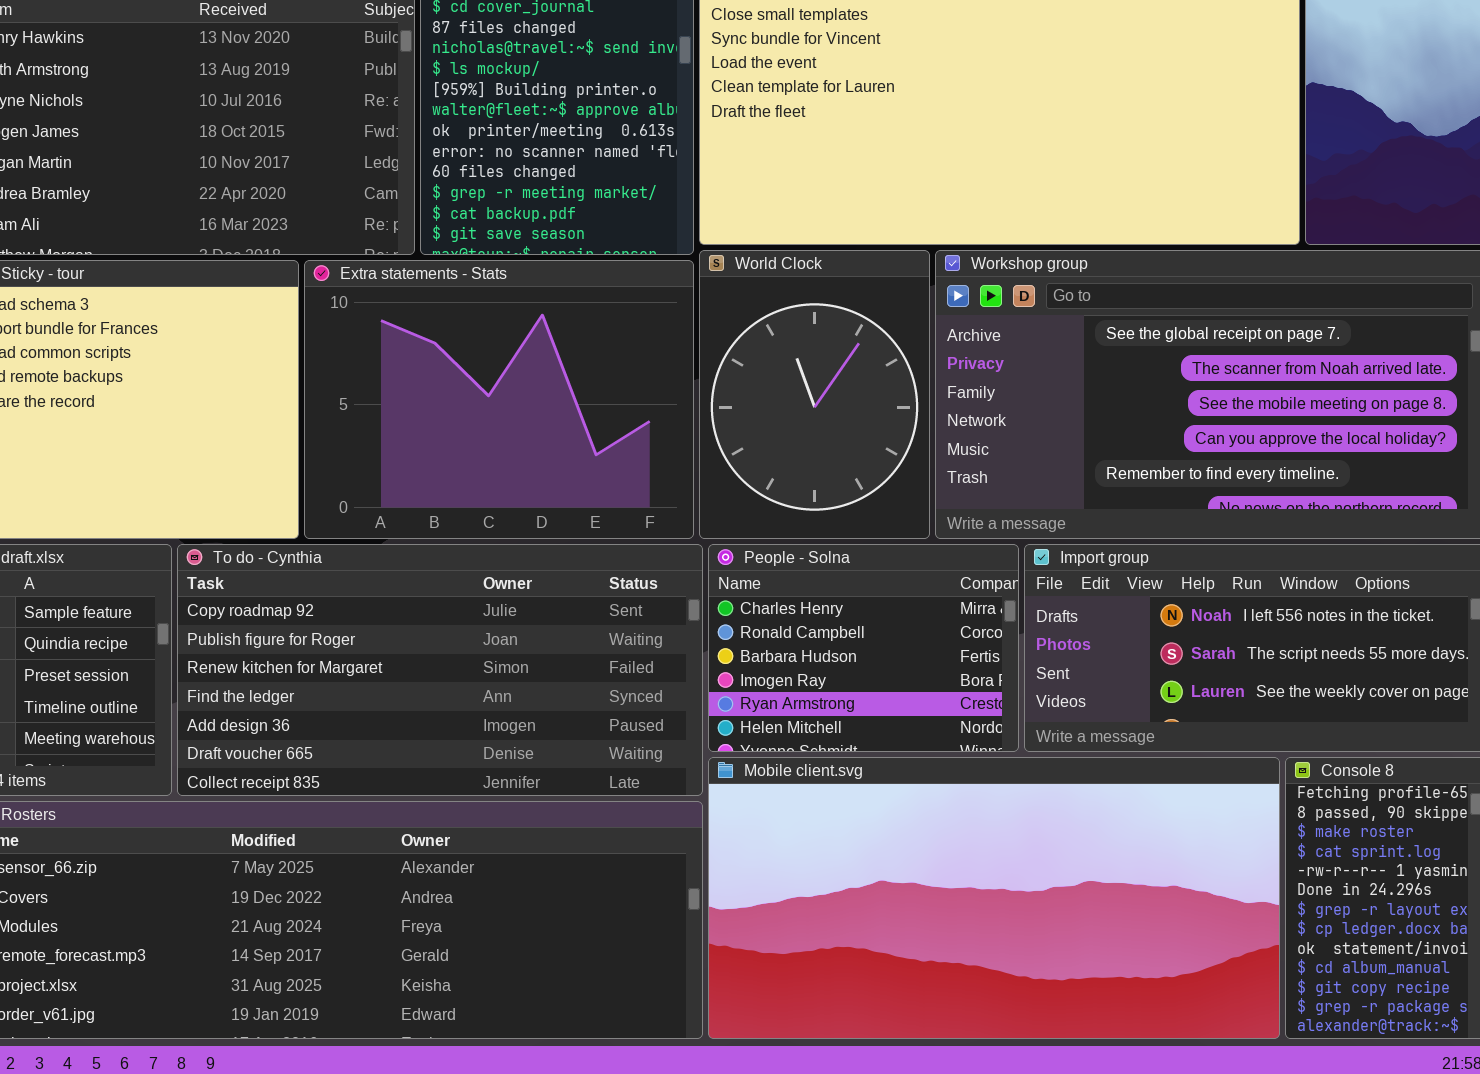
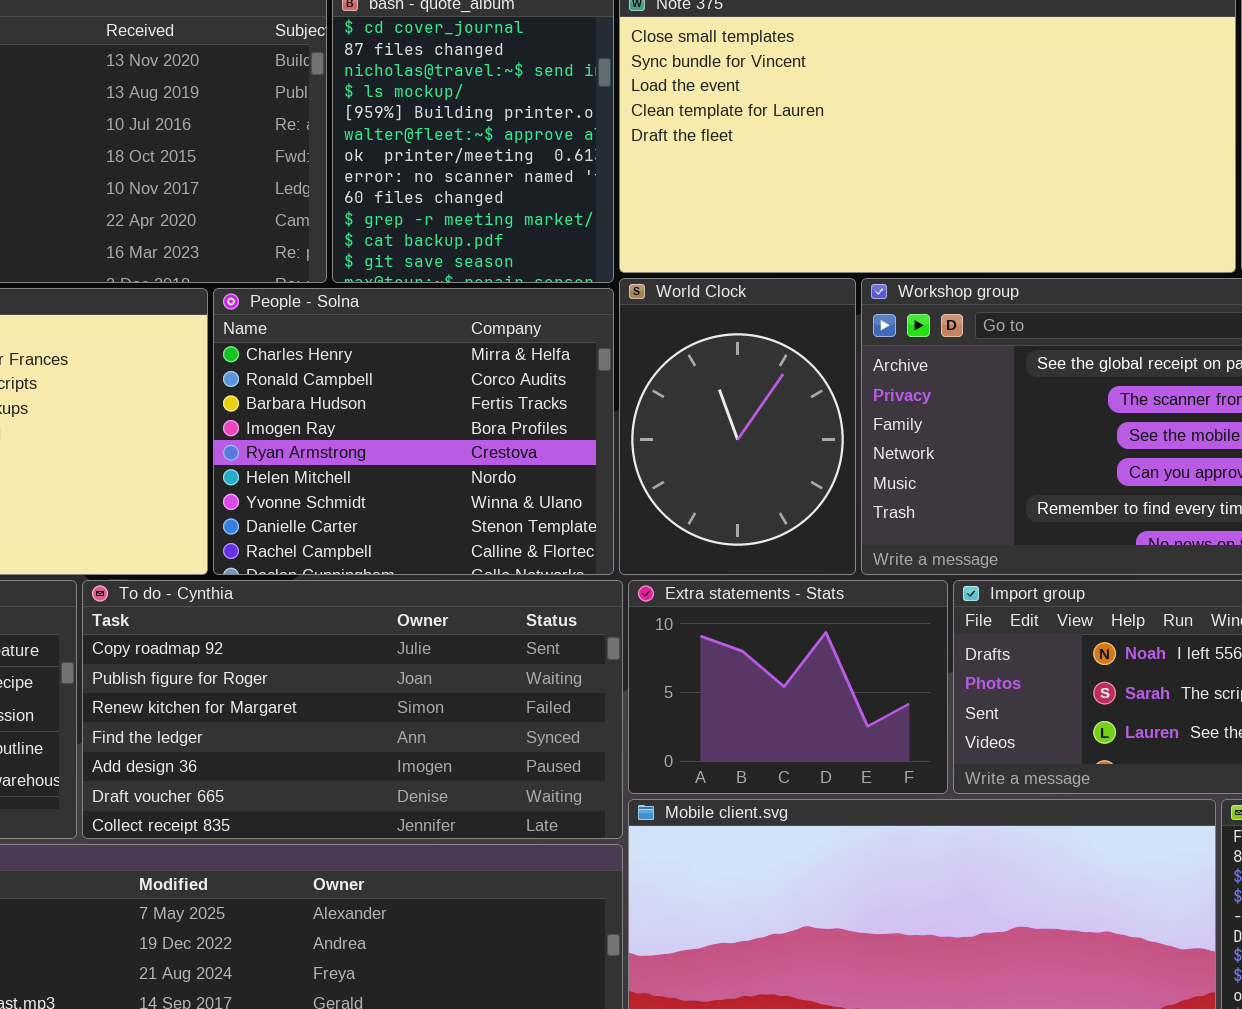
Extra statements - Stats: [304,260,694,539] -> [628,580,948,794], moved, resized
People - Solna: [708,544,1019,752] -> [213,288,614,575], moved, resized

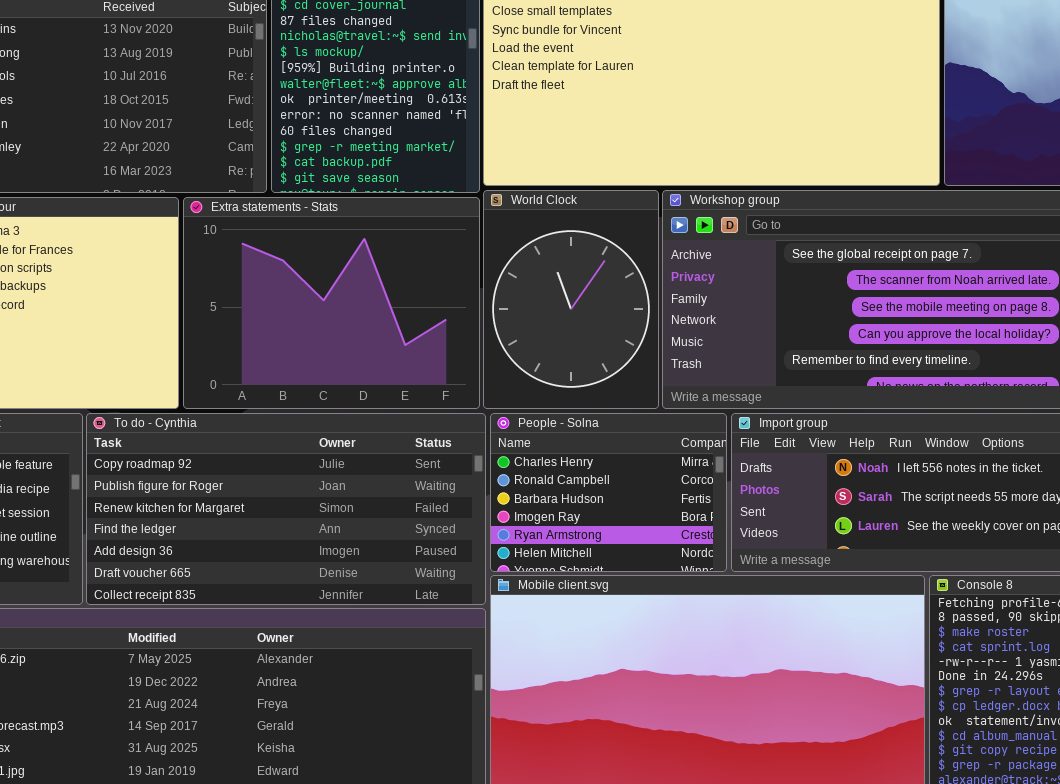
People - Solna: [213,288,614,575] -> [490,413,727,572], moved, resized
Extra statements - Stats: [628,580,948,794] -> [183,197,480,409], moved, resized

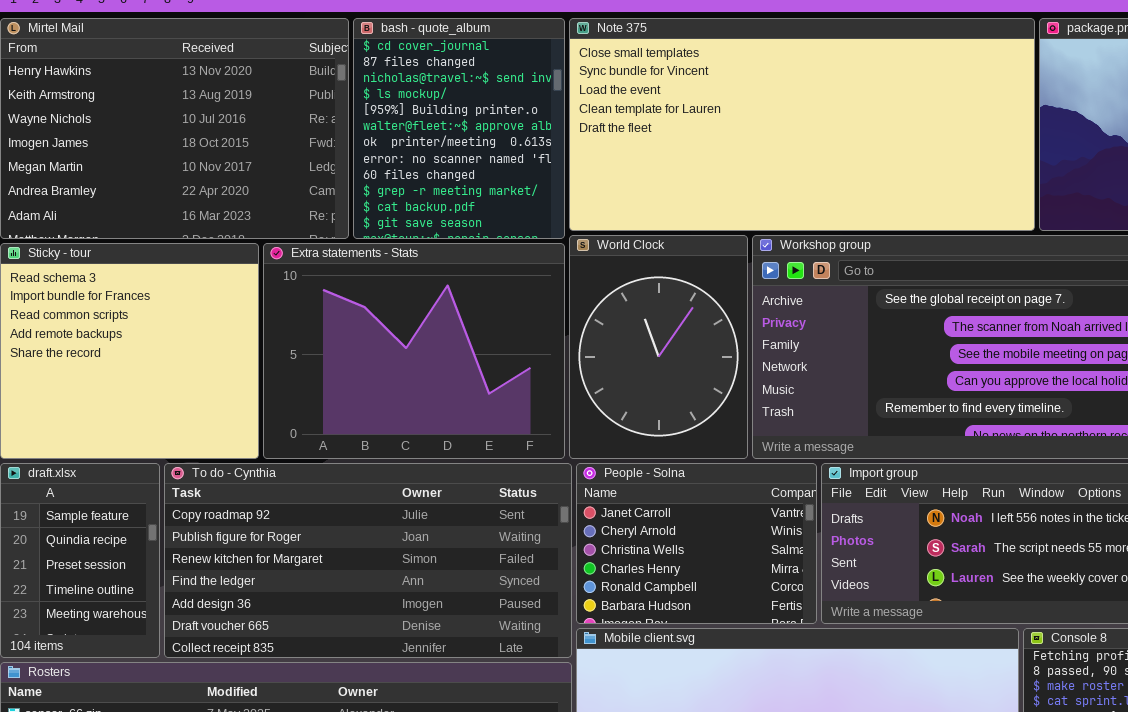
People - Solna: [490,413,727,572] -> [576,463,817,624], scrolled up 3 rows

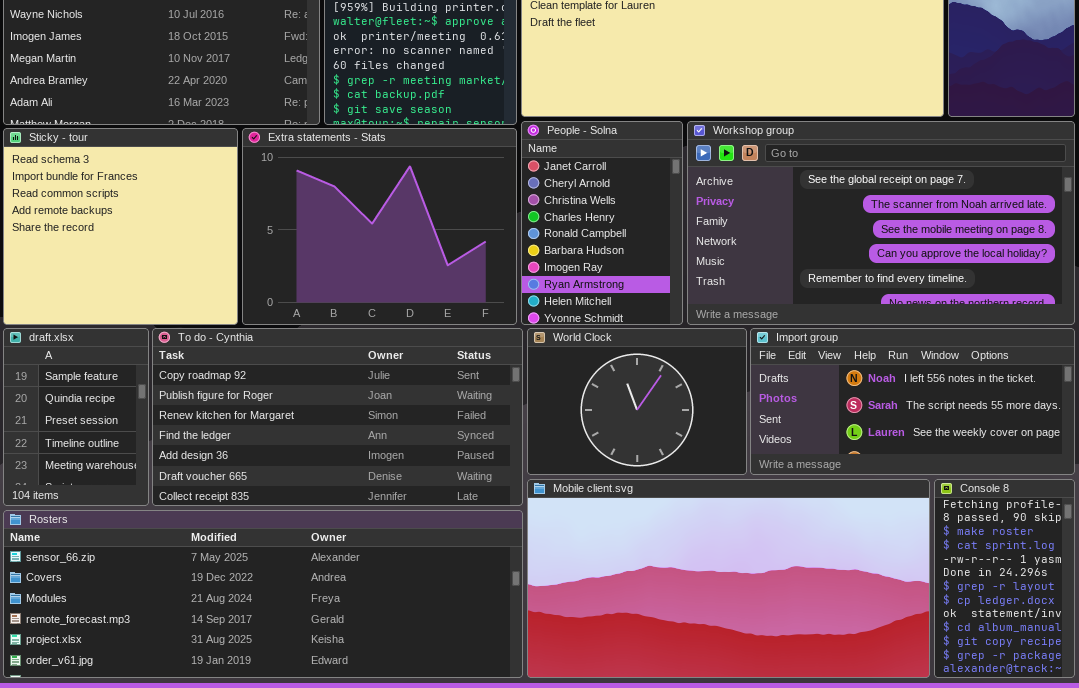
World Clock: [569,235,748,459] -> [527,328,747,475], moved, resized
People - Solna: [576,463,817,624] -> [521,121,683,325], moved, resized

